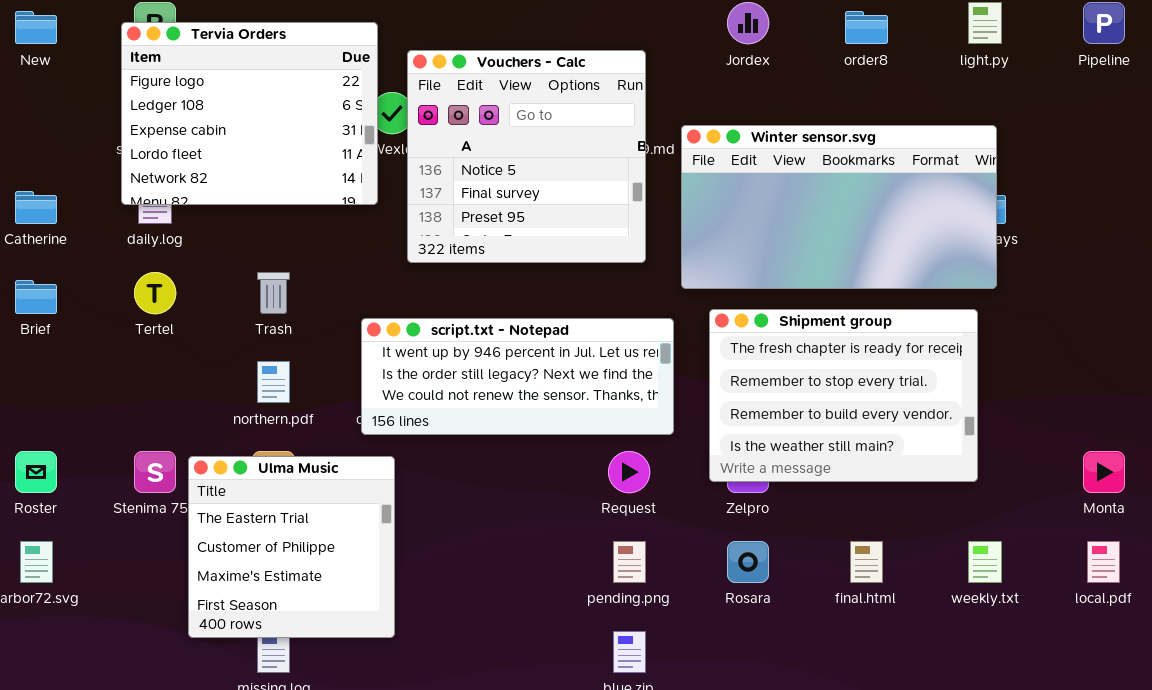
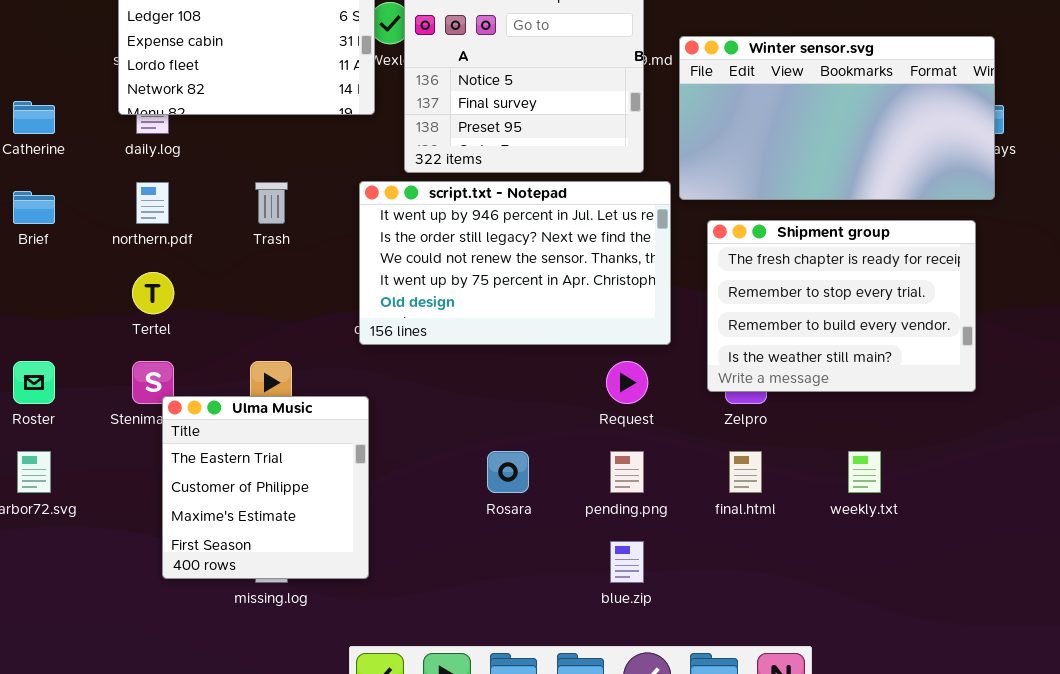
Tertel: [134,272,176,314] -> [132,272,174,314], moved
script.txt - Notepad: [361,318,674,435] -> [359,181,671,345], resized
northern.pdf: [257,361,290,403] -> [136,182,169,224], moved
Ulma Music: [188,456,395,638] -> [162,396,369,579], moved
Rosara: [727,541,769,583] -> [487,451,529,493], moved
final.html: [850,541,883,583] -> [729,451,762,493], moved
weekly.txt: [968,541,1002,583] -> [848,451,881,493], moved

